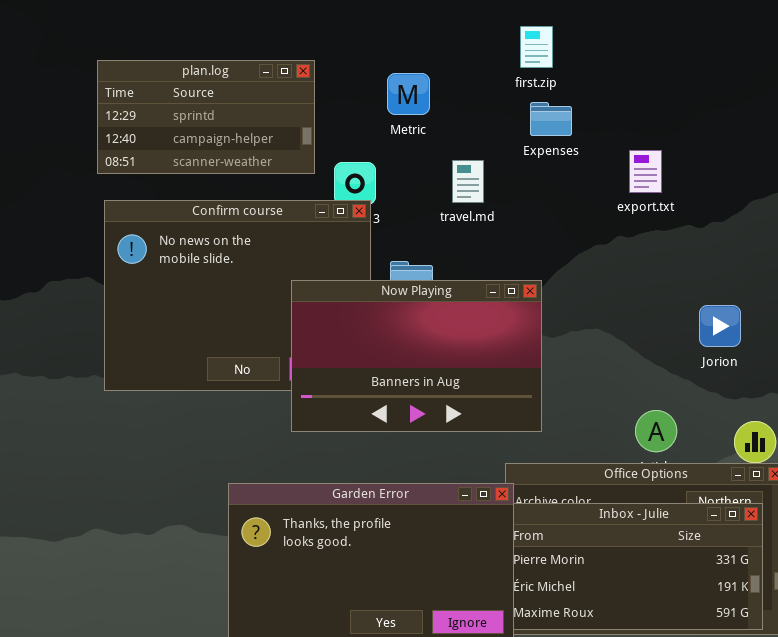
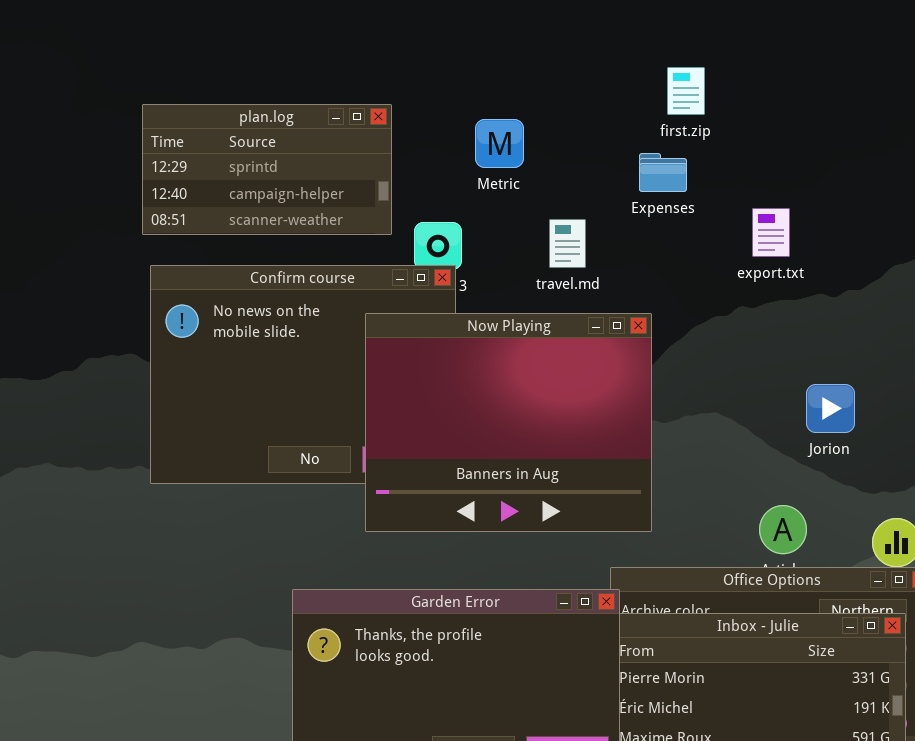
first.zip: [520,26,553,68] -> [667,67,705,115], moved
Now Playing: [291,280,542,432] -> [365,313,652,532], resized
Jorion: [699,305,741,347] -> [806,384,855,433], moved

